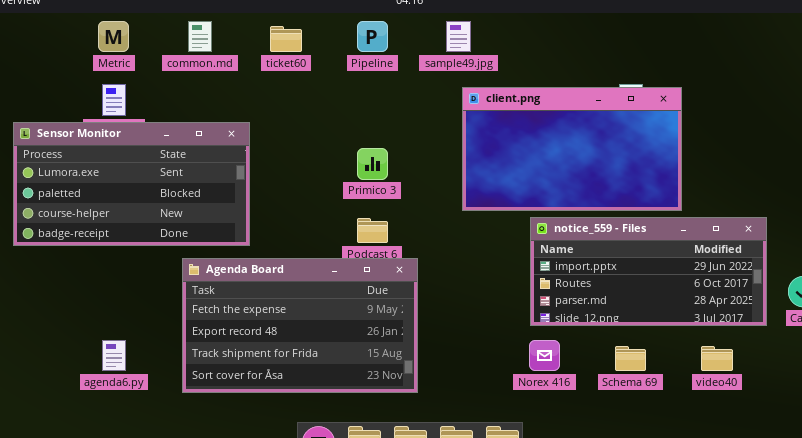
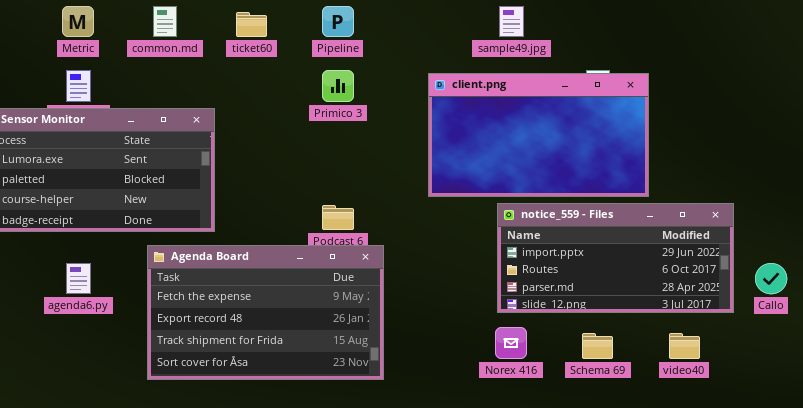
sample49.jpg: [446,21,471,52] -> [499,6,524,37], moved
Primico 3: [357,148,388,180] -> [322,70,354,102], moved
agenda6.py: [102,340,126,371] -> [66,263,91,294], moved

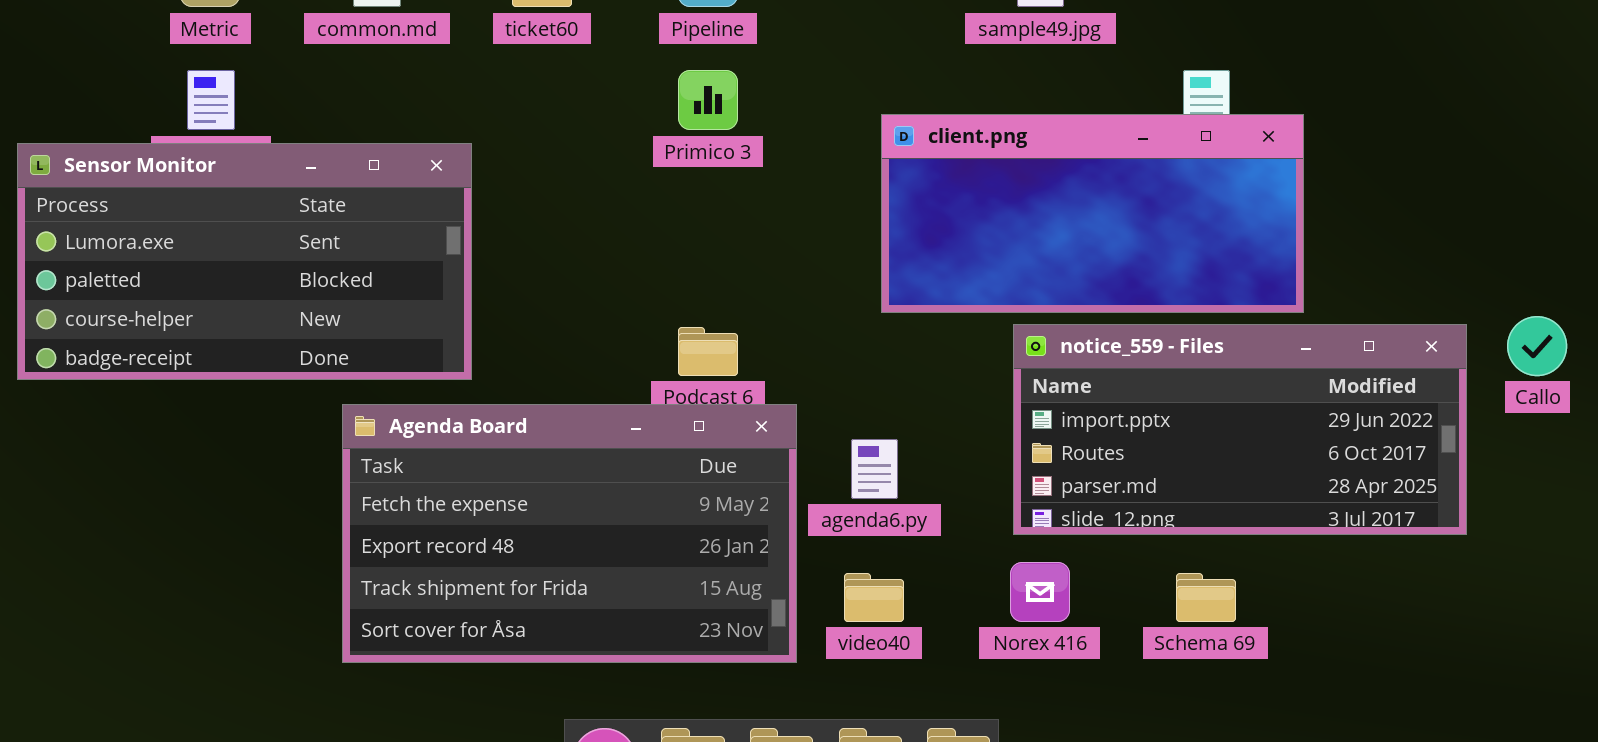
client.png: [428,73,649,197] -> [881,114,1304,313], resized
agenda6.py: [66,263,91,294] -> [851,439,898,499], moved
Callo: [755,263,787,294] -> [1507,316,1567,376], moved
video40: [669,333,700,359] -> [844,573,904,622], moved

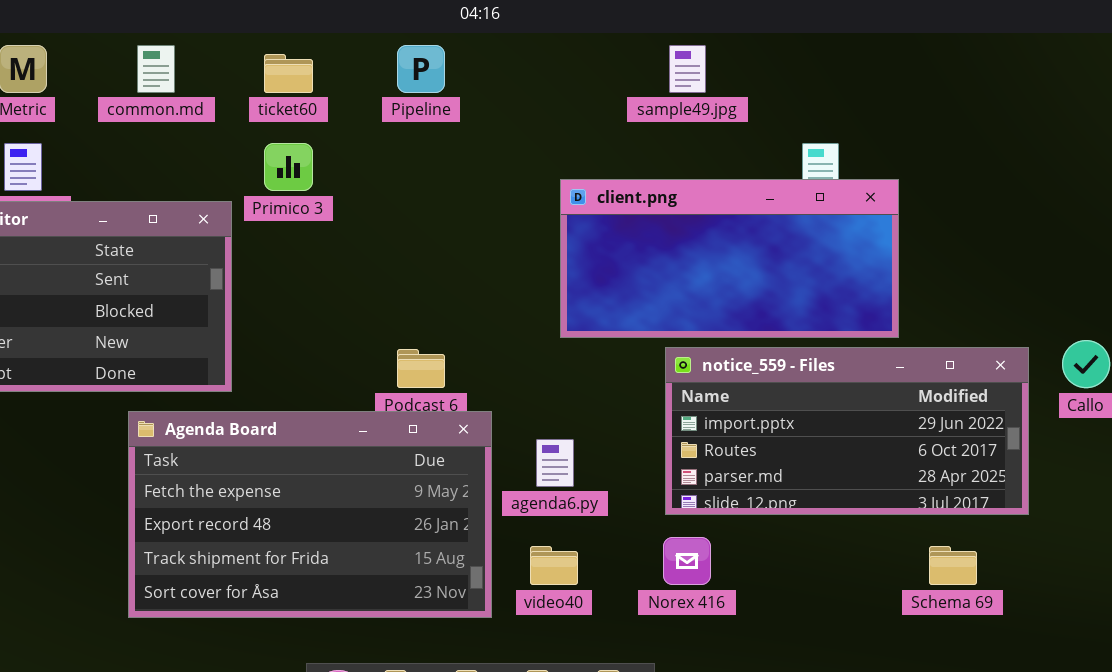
Primico 3: [678,70,738,130] -> [264,143,313,191], moved
Schema 69: [1176,573,1236,622] -> [929,546,977,585], moved

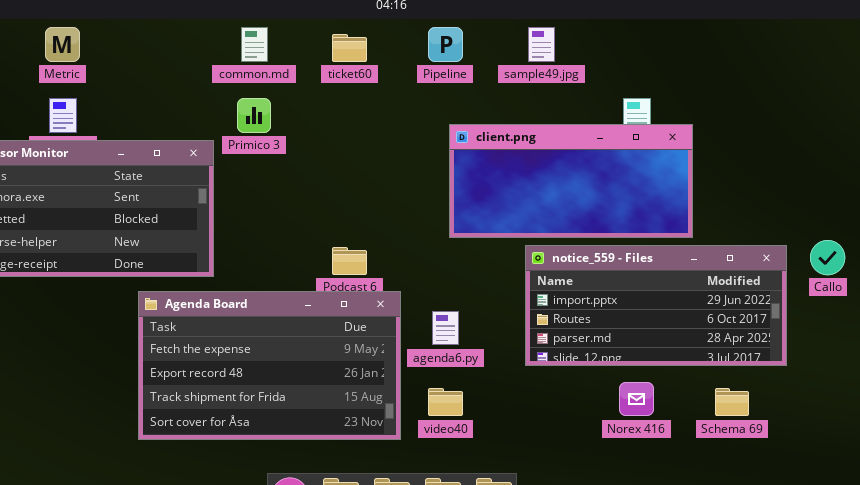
common.md: [137,45,175,93] -> [241,27,268,62], moved
Pipeline: [397,45,445,93] -> [428,27,463,62], moved
ticket60: [264,54,313,93] -> [332,34,367,62], moved
Norex 416: [663,537,711,585] -> [619,382,654,416], moved

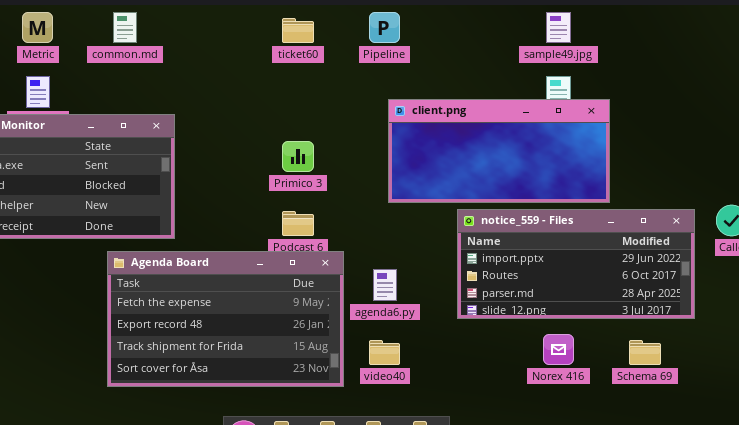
common.md: [241,27,268,62] -> [113,12,137,43], moved
sample49.jpg: [528,27,555,62] -> [546,12,571,43], moved
Primico 3: [237,98,271,133] -> [282,141,314,172], moved

